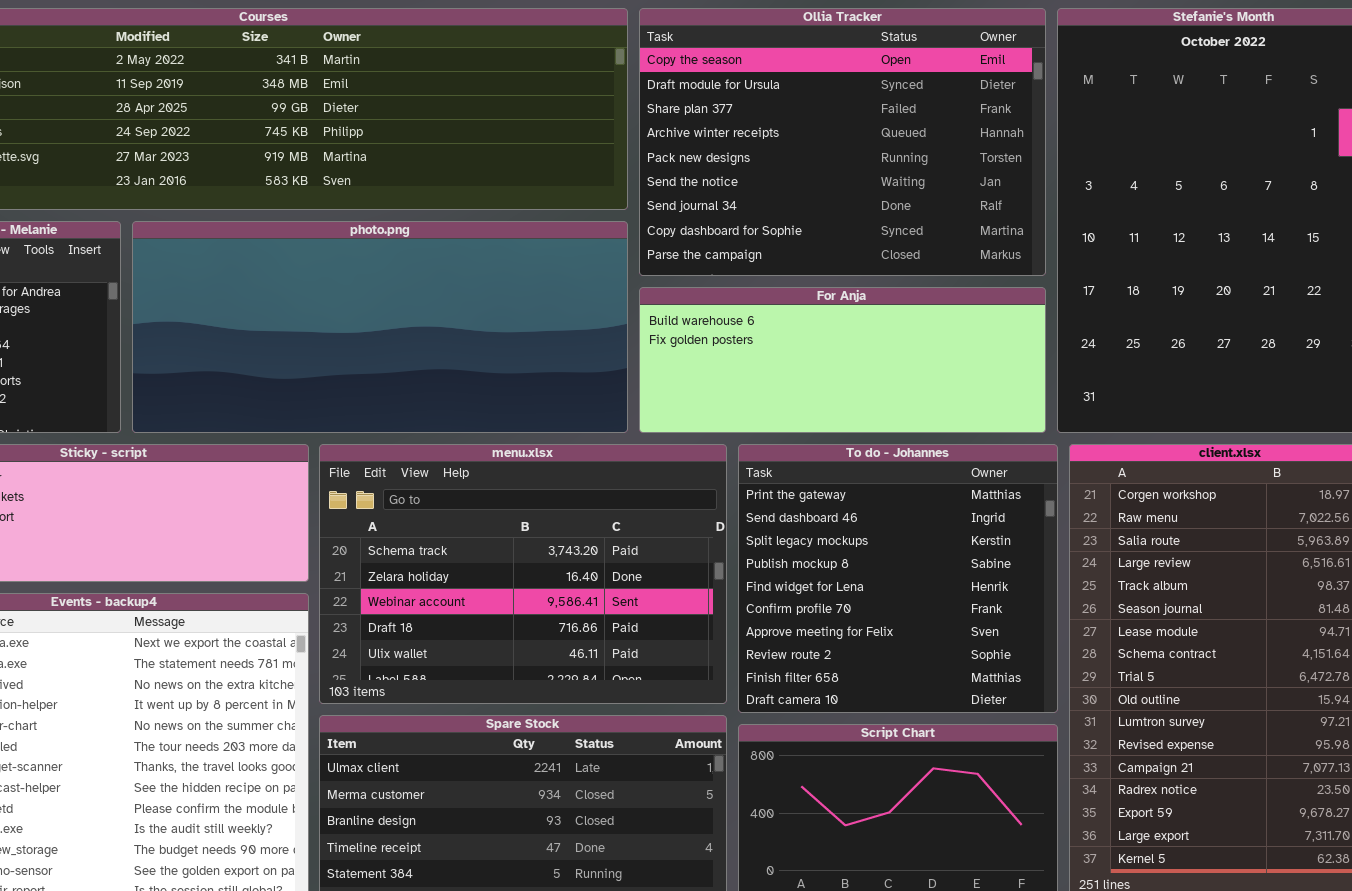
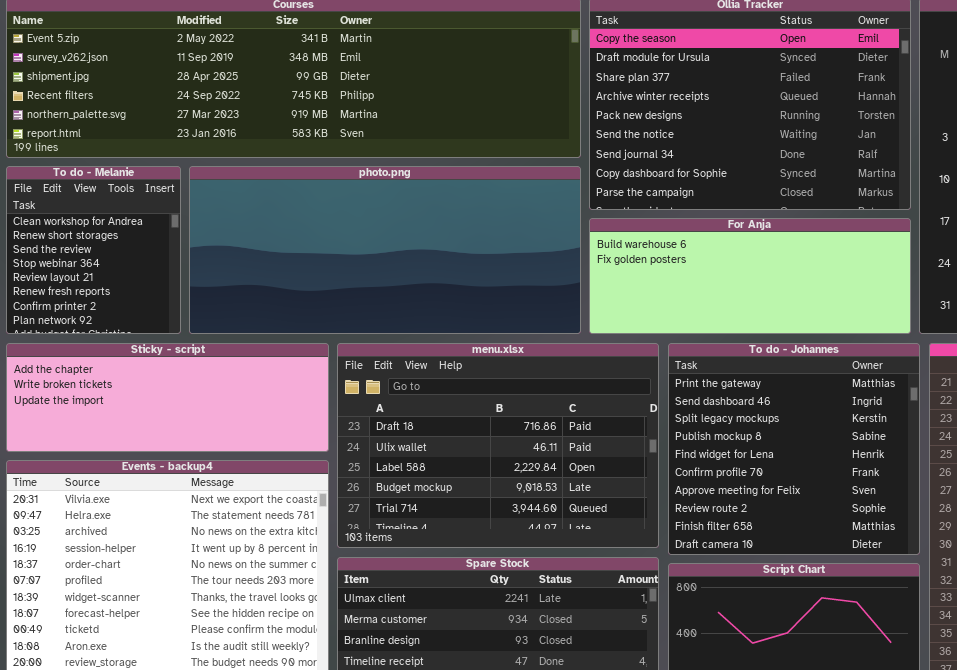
menu.xlsx: [319,444,727,704] -> [337,343,659,548], scrolled down 3 rows

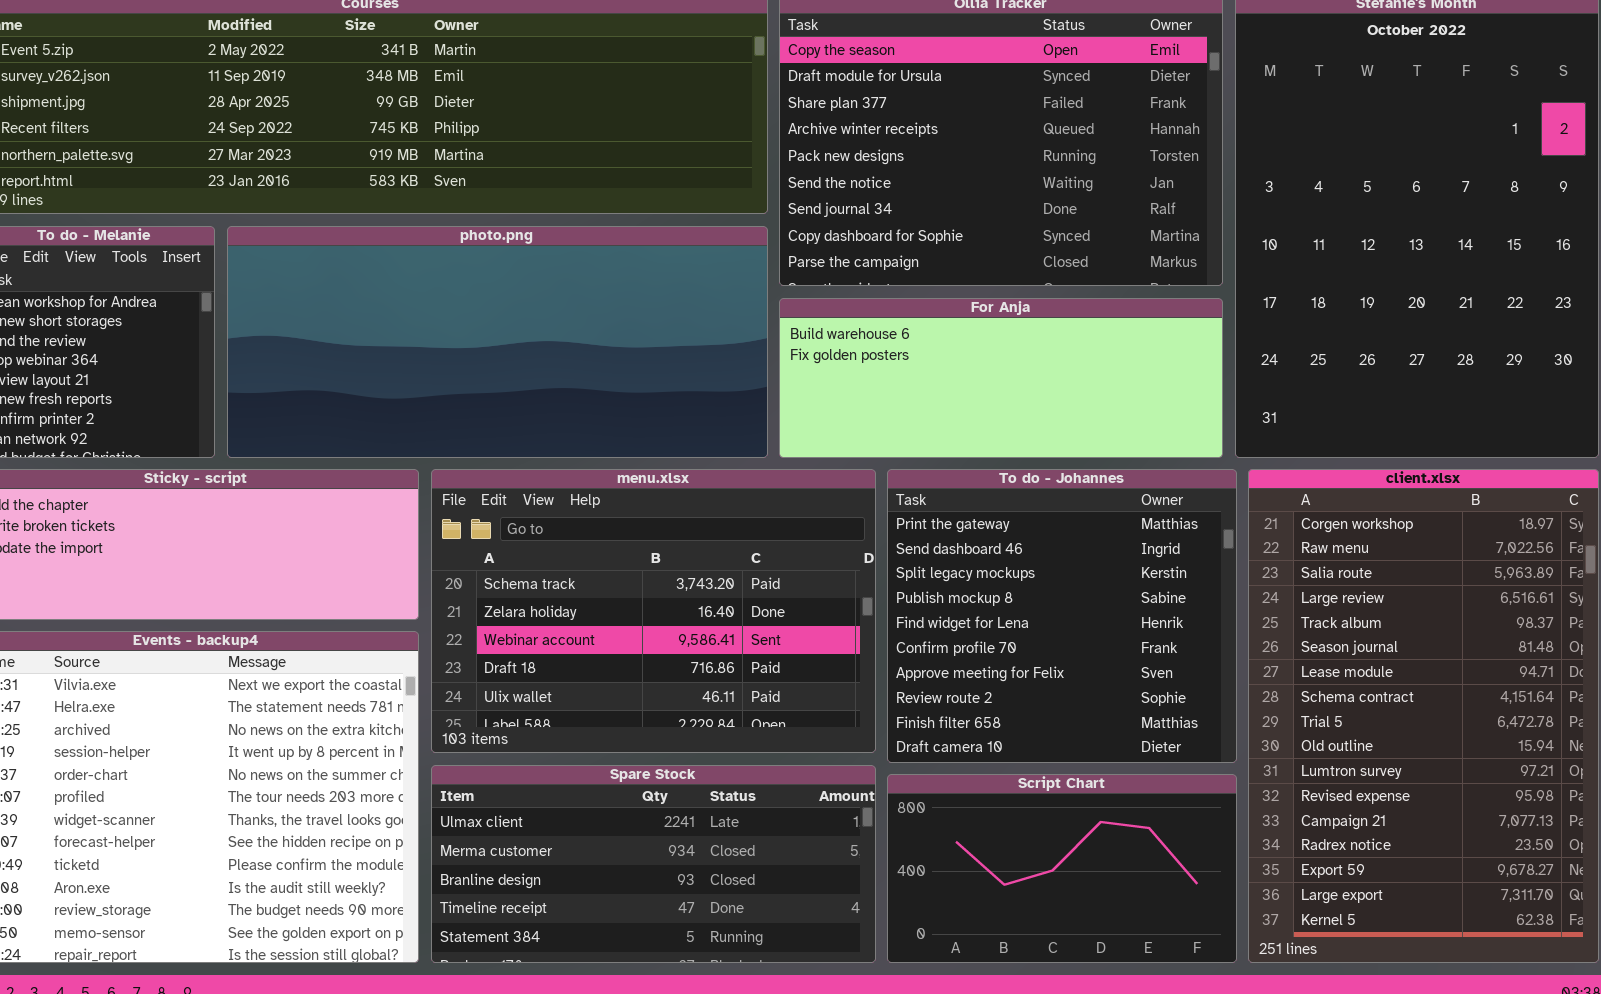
menu.xlsx: [337,343,659,548] -> [431,469,876,753], scrolled up 3 rows

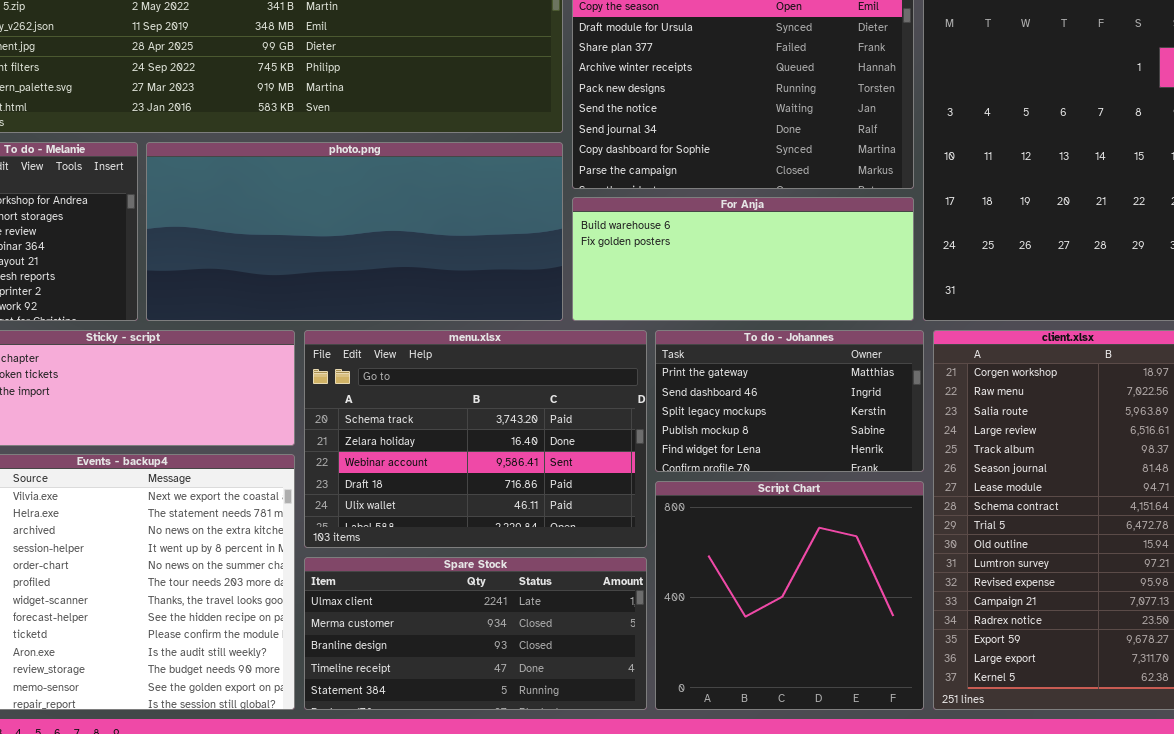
To do - Johannes: [887,469,1237,763] -> [655,330,924,472], resized
Script Chart: [887,774,1237,963] -> [655,481,924,710], resized

